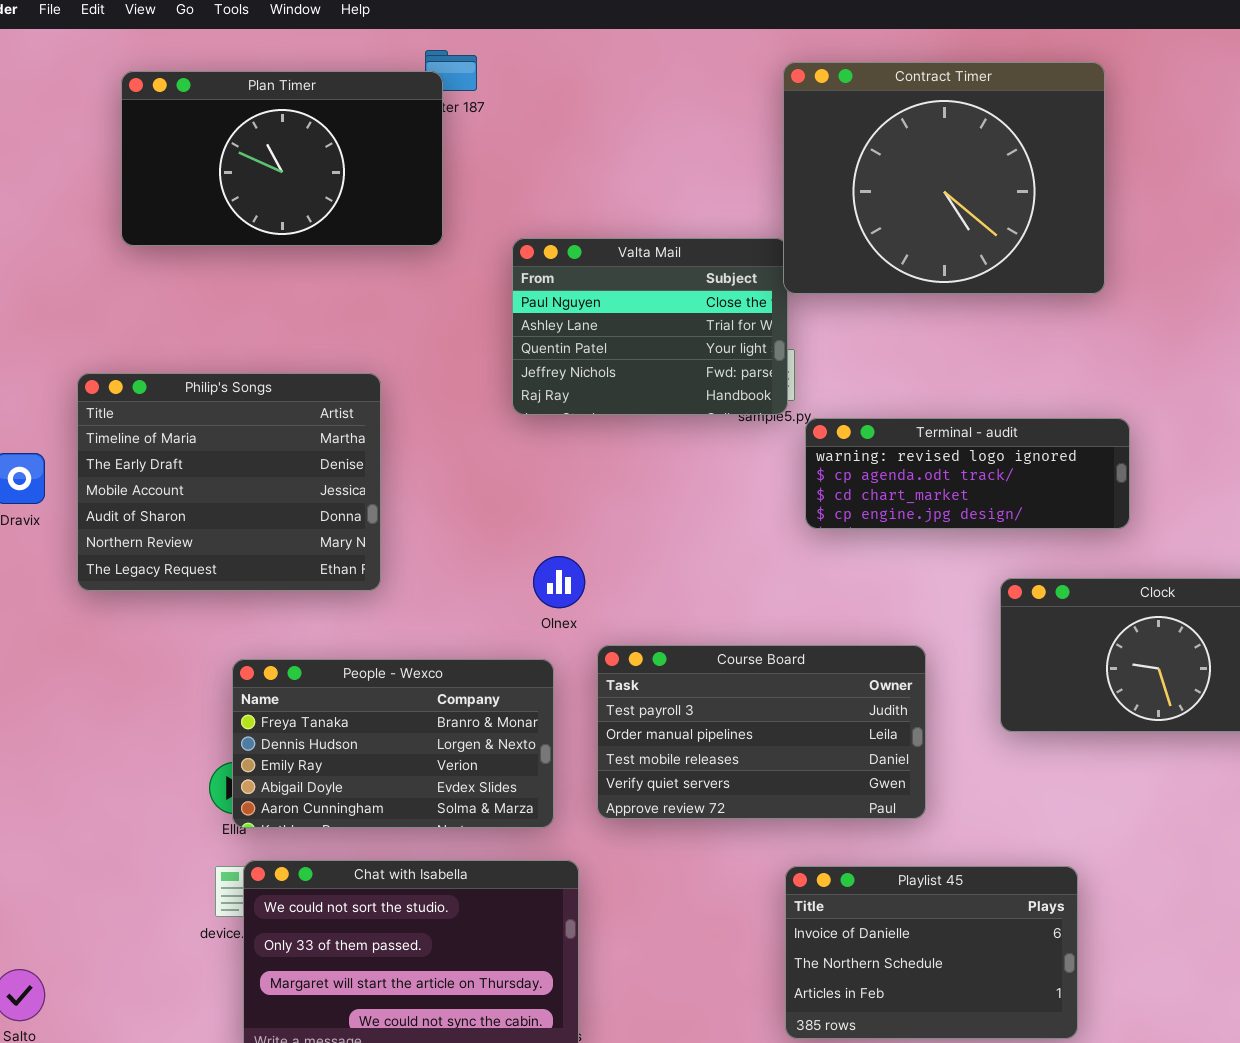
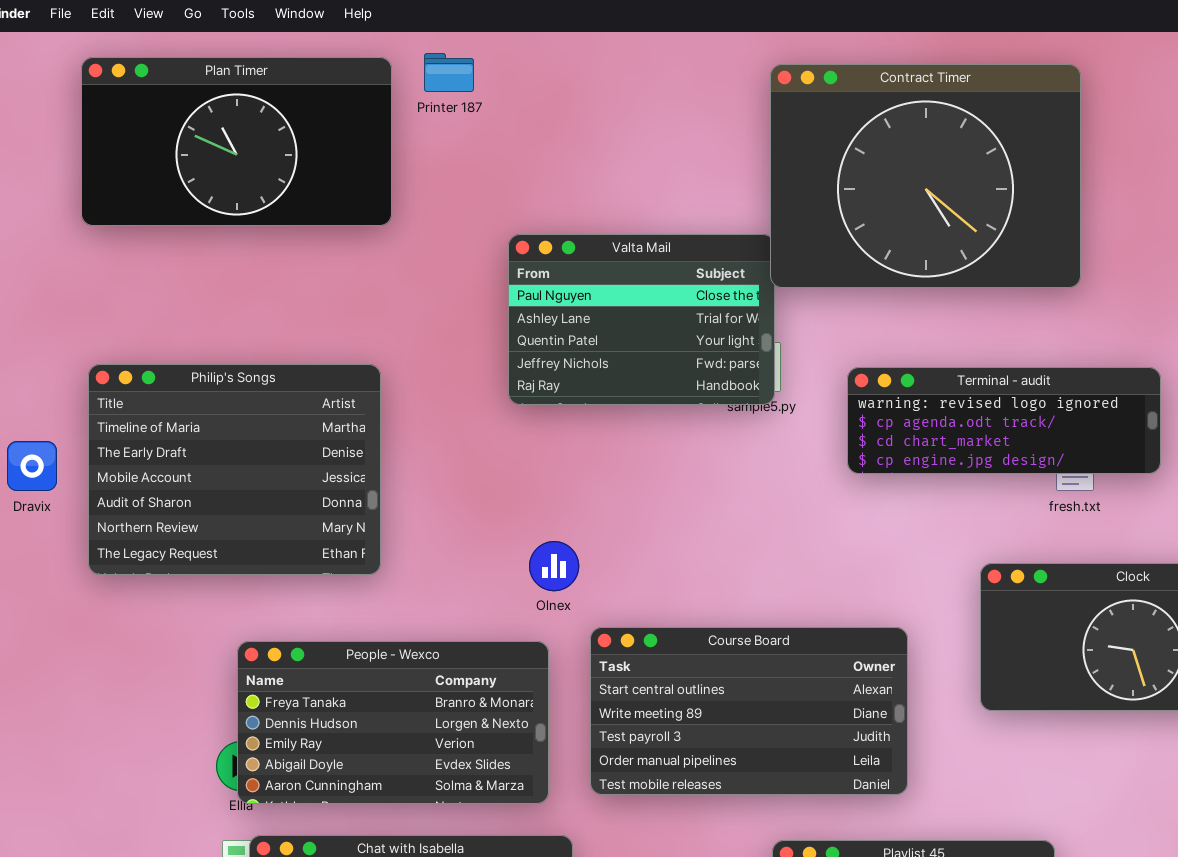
Plan Timer: [121,71,443,246] -> [81,57,392,226], moved
Terminal - audit: [805,418,1130,529] -> [847,367,1161,474], moved
Course Board: [597,645,926,819] -> [590,627,908,795], scrolled up 2 rows

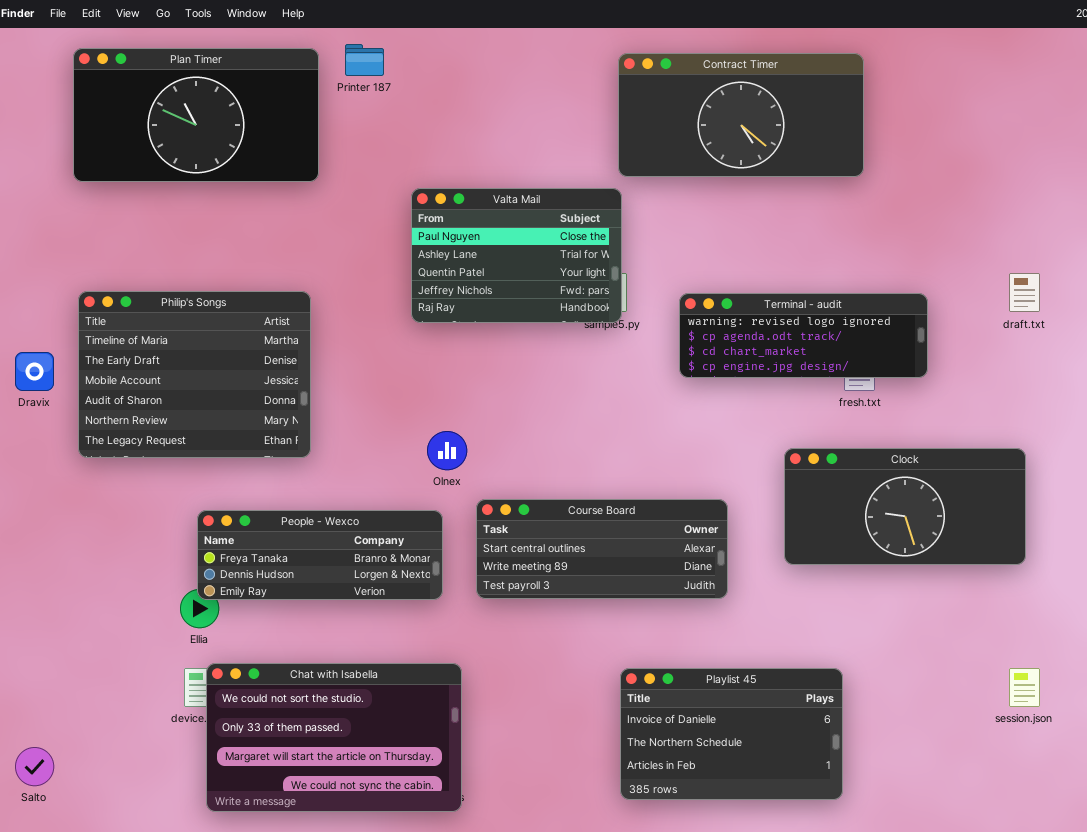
Contract Timer: [770,64,1081,288] -> [618,53,864,177], resized
Course Board: [590,627,908,795] -> [476,499,728,599], resized
People - Wexco: [237,641,549,804] -> [197,510,443,600], resized

